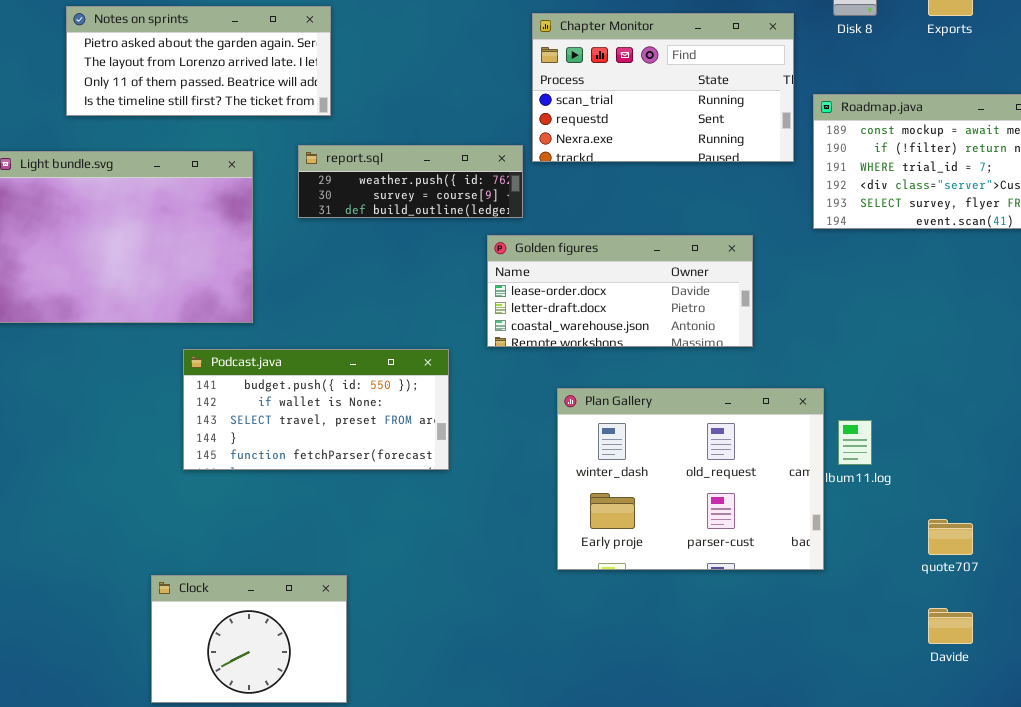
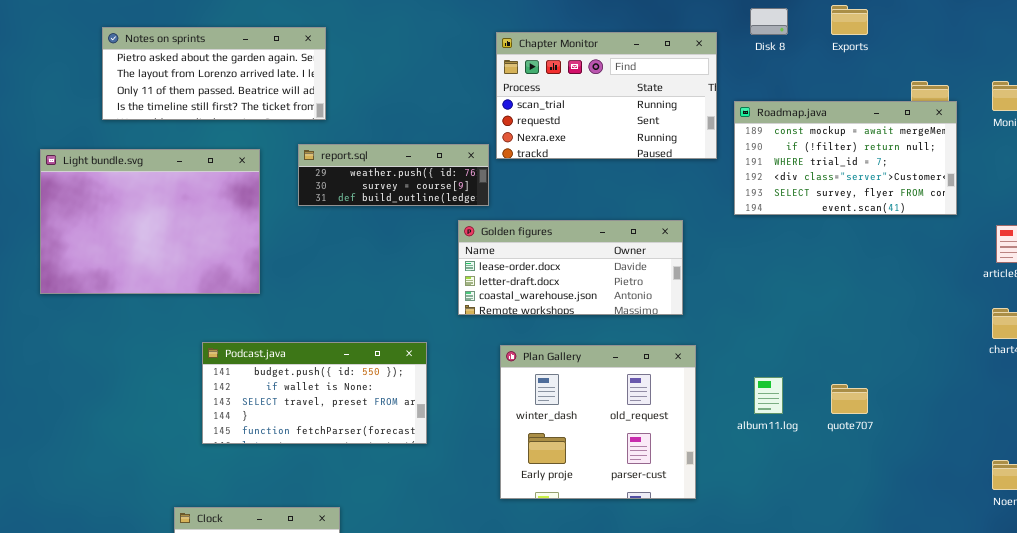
Podcast.java: [183,349,449,470] -> [202,342,427,444], moved
Plan Gallery: [557,388,824,570] -> [500,345,696,499], moved, resized
quote707: [928,519,973,555] -> [831,384,868,414], moved

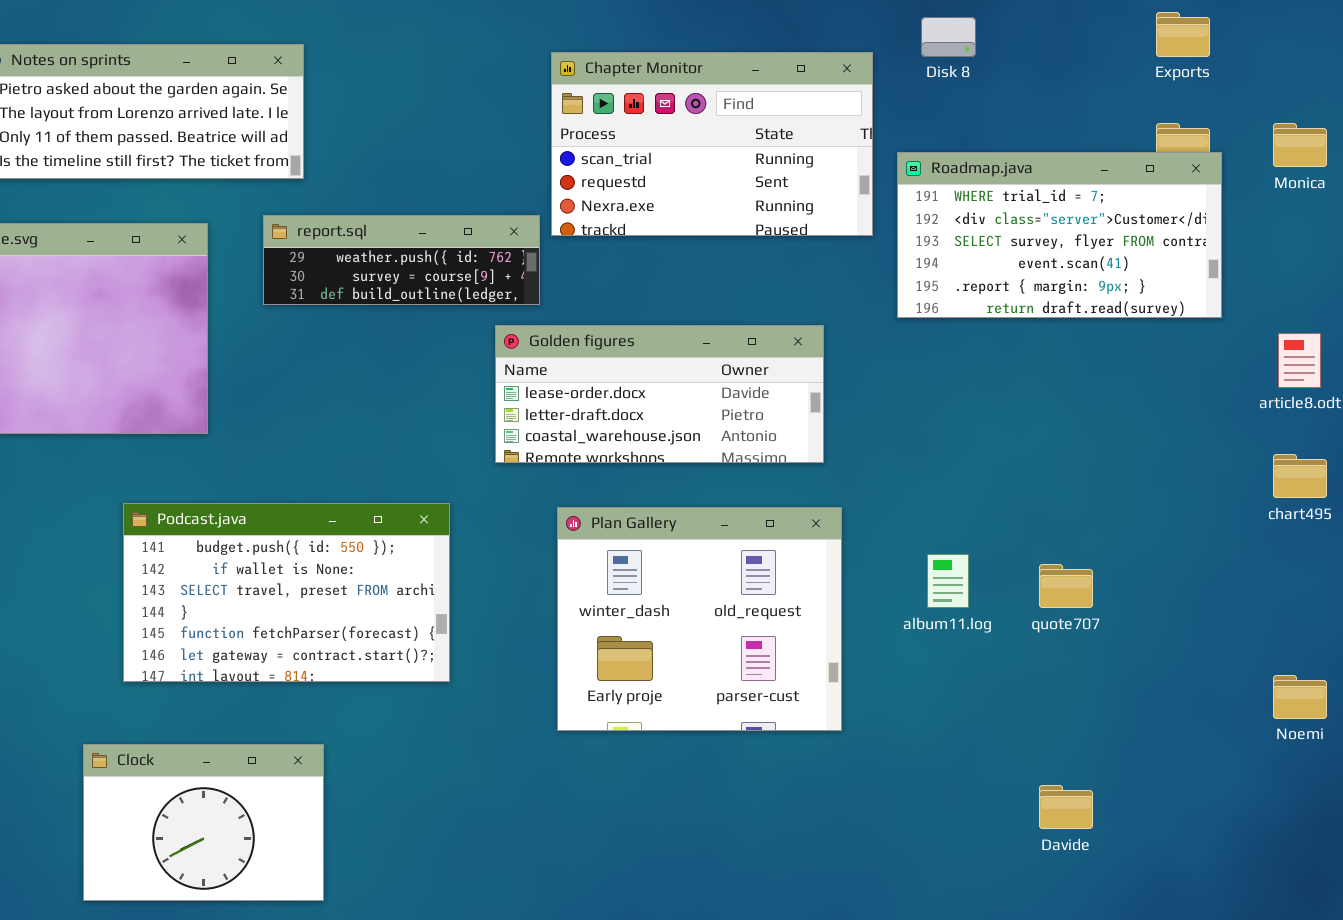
Exports: [831,5,868,35] -> [1156,12,1210,57], moved
Roadmap.java: [734,101,957,215] -> [897,152,1222,318], scrolled down 2 rows
Podcast.java: [202,342,427,444] -> [123,503,450,682], resized

